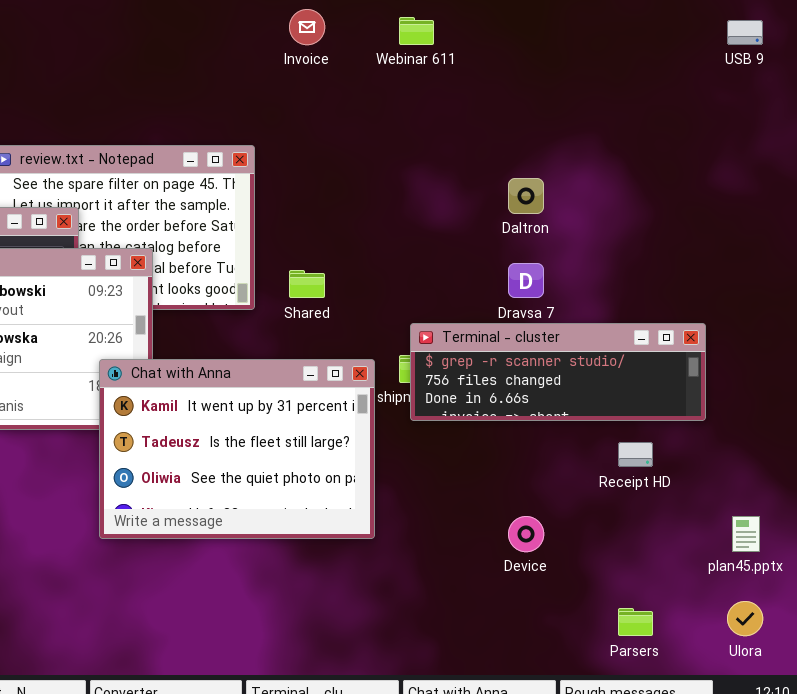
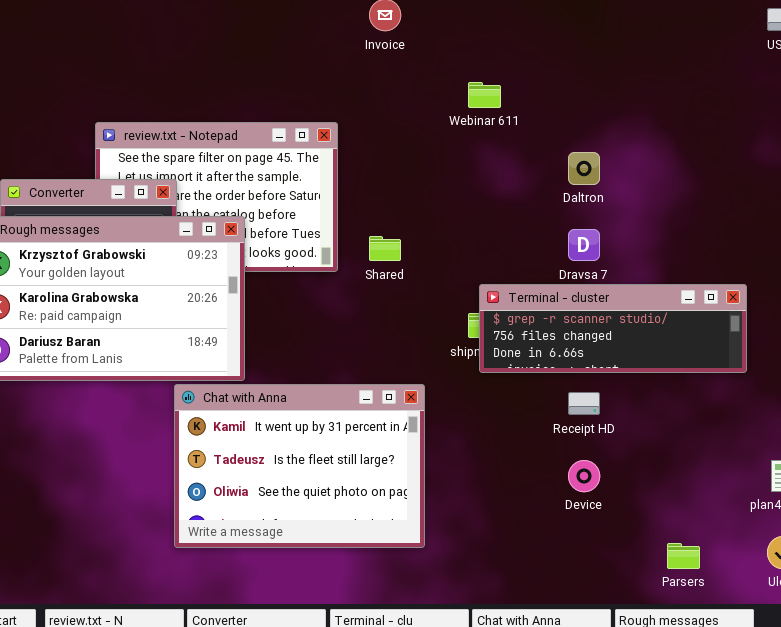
Webinar 611: [399,17,434,45] -> [468,82,501,108], moved
Chat with Anna: [99,359,375,539] -> [174,384,425,548], moved
Receipt HD: [618,442,653,467] -> [568,392,600,415], moved

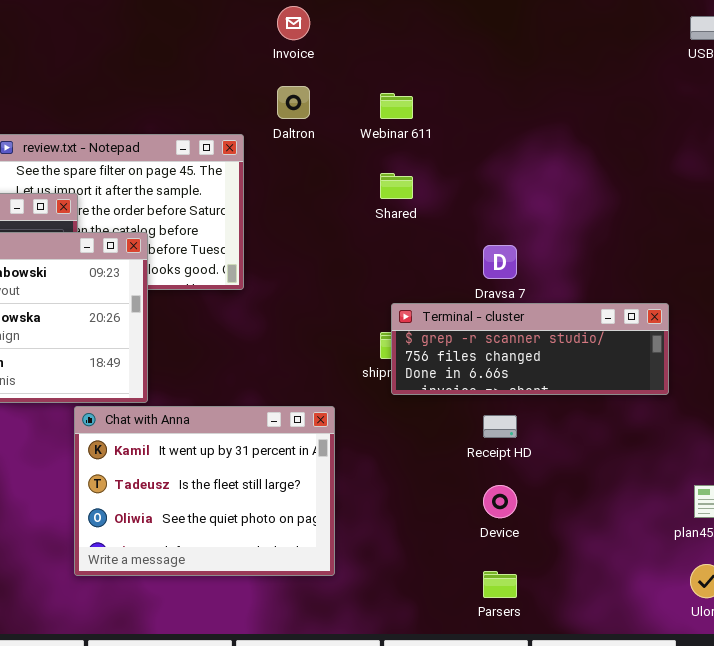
Daltron: [568,152,600,185] -> [277,86,310,119], moved
Shared: [369,236,401,261] -> [380,173,413,199], moved
Parsers: [667,543,700,569] -> [483,571,517,598], moved

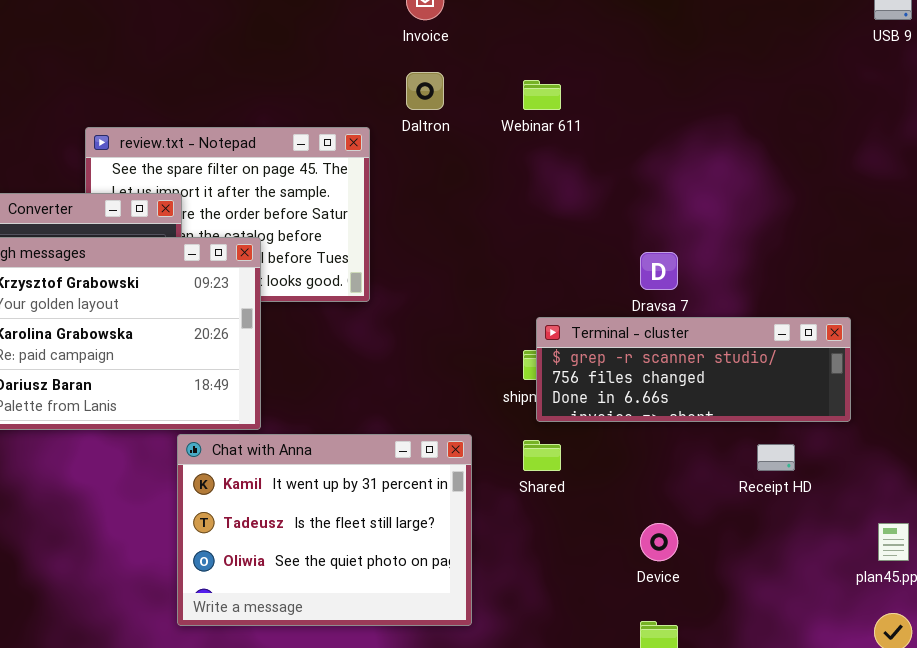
Shared: [380,173,413,199] -> [523,440,561,471], moved
Receipt HD: [483,415,517,438] -> [757,444,795,471], moved

